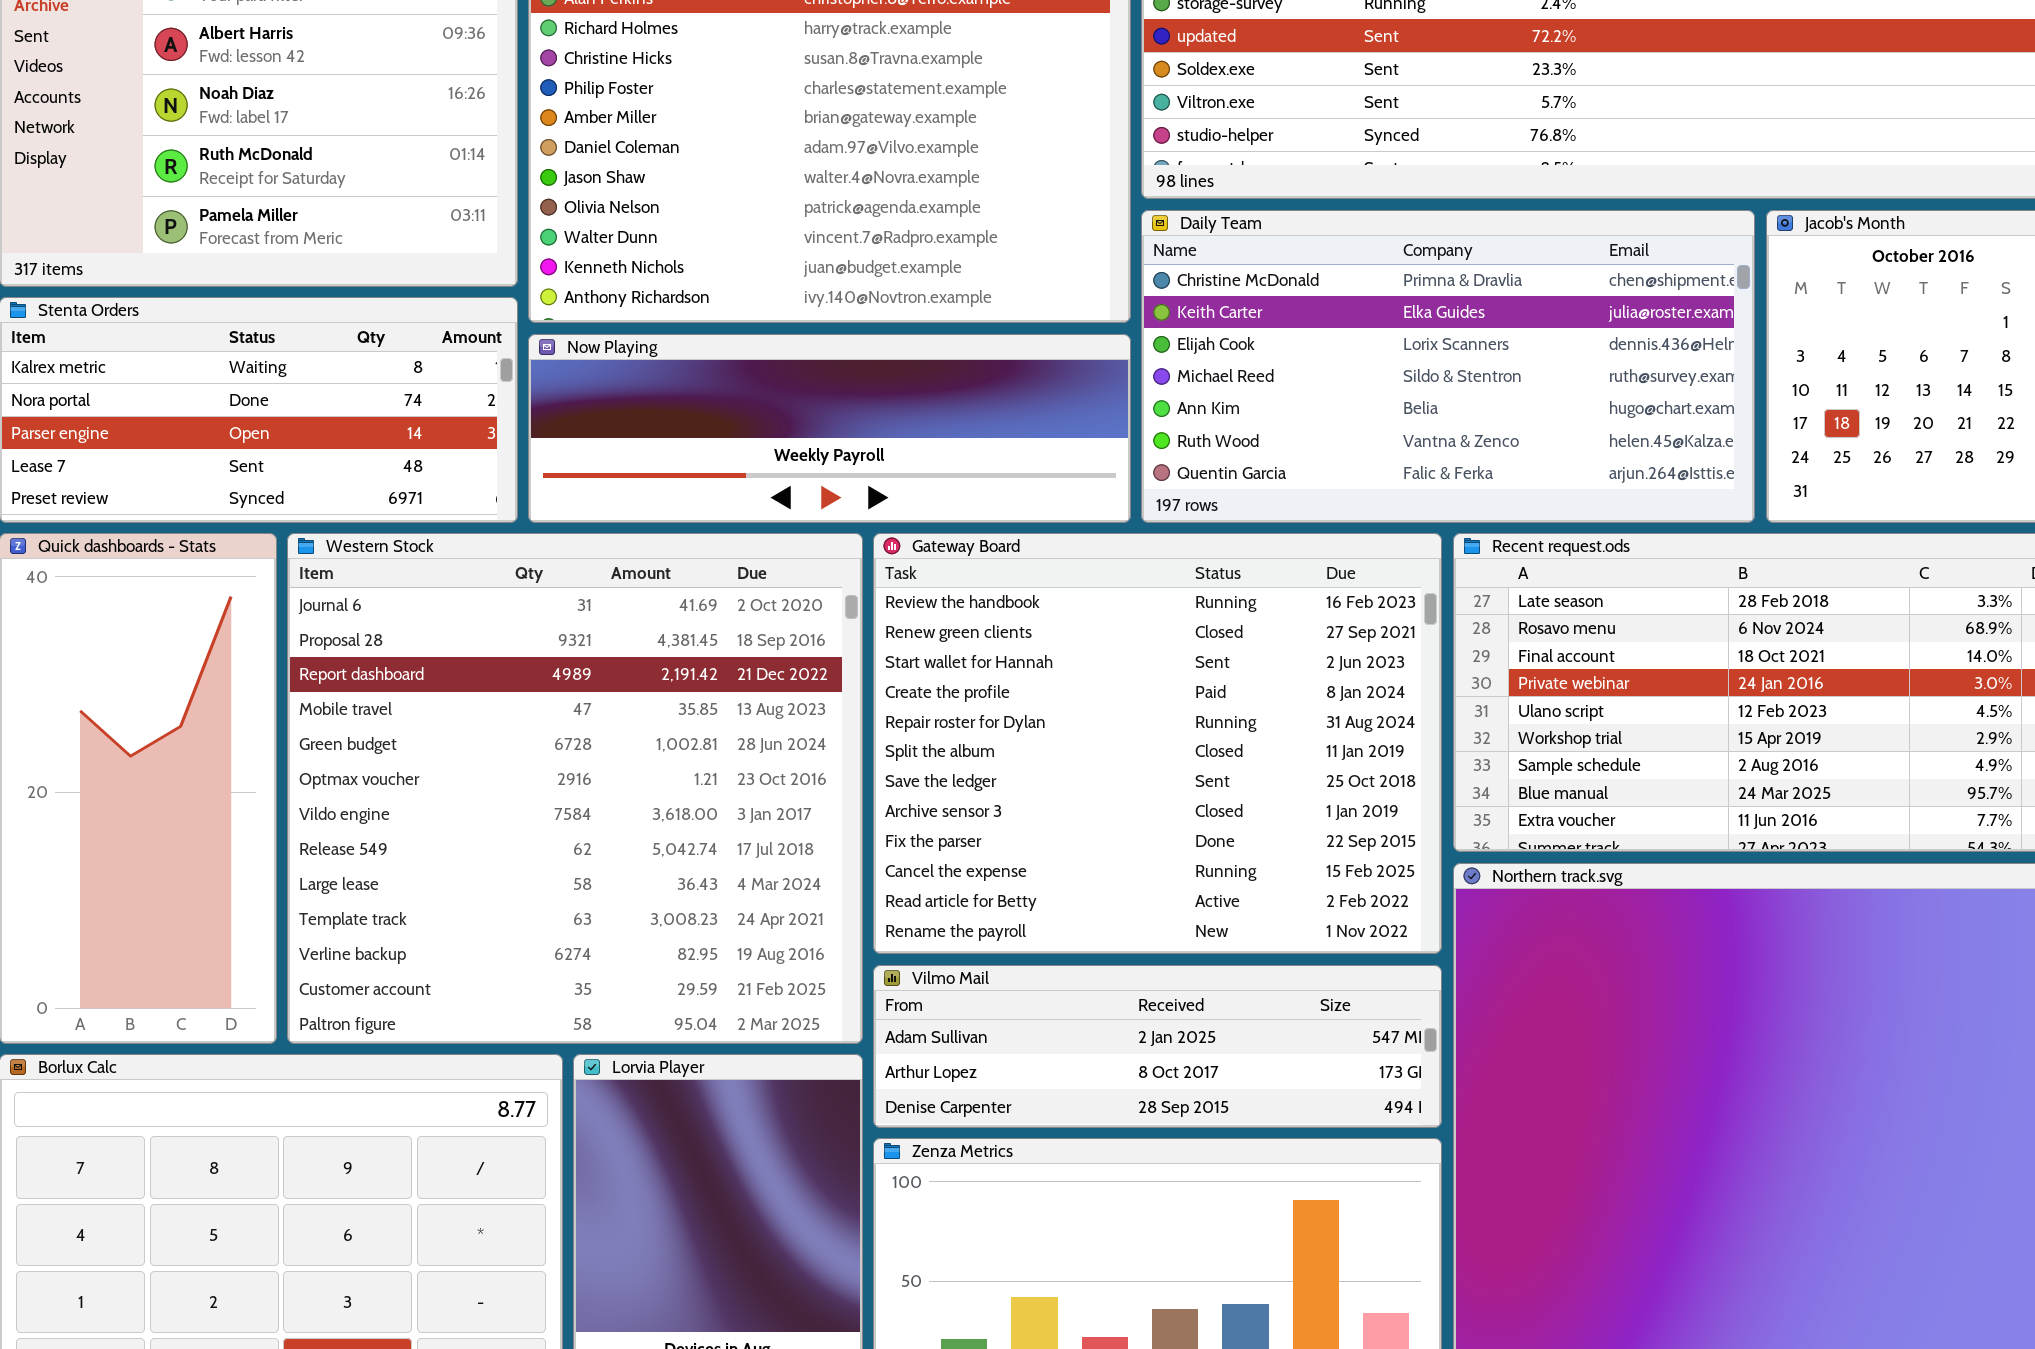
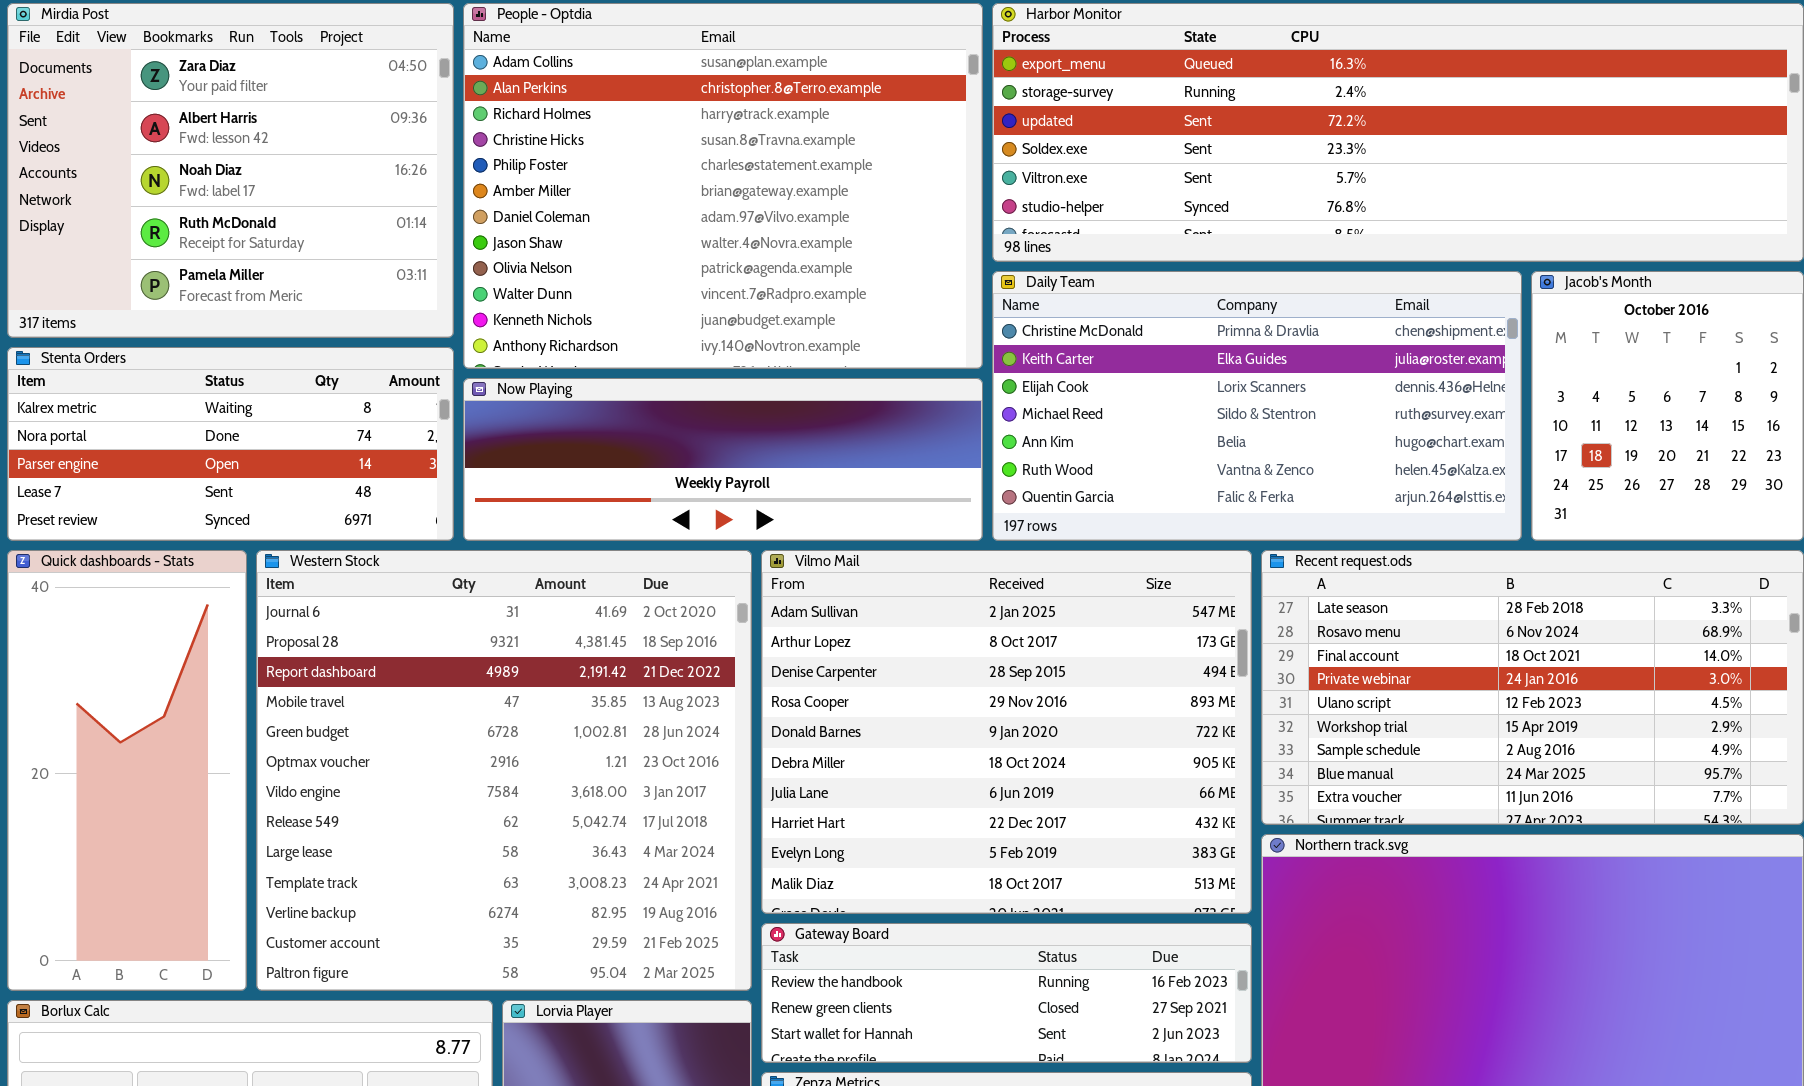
Gateway Board: [873,533,1442,954] -> [761,923,1252,1063], moved, resized
Vilmo Mail: [873,965,1442,1128] -> [761,550,1252,914], moved, resized

